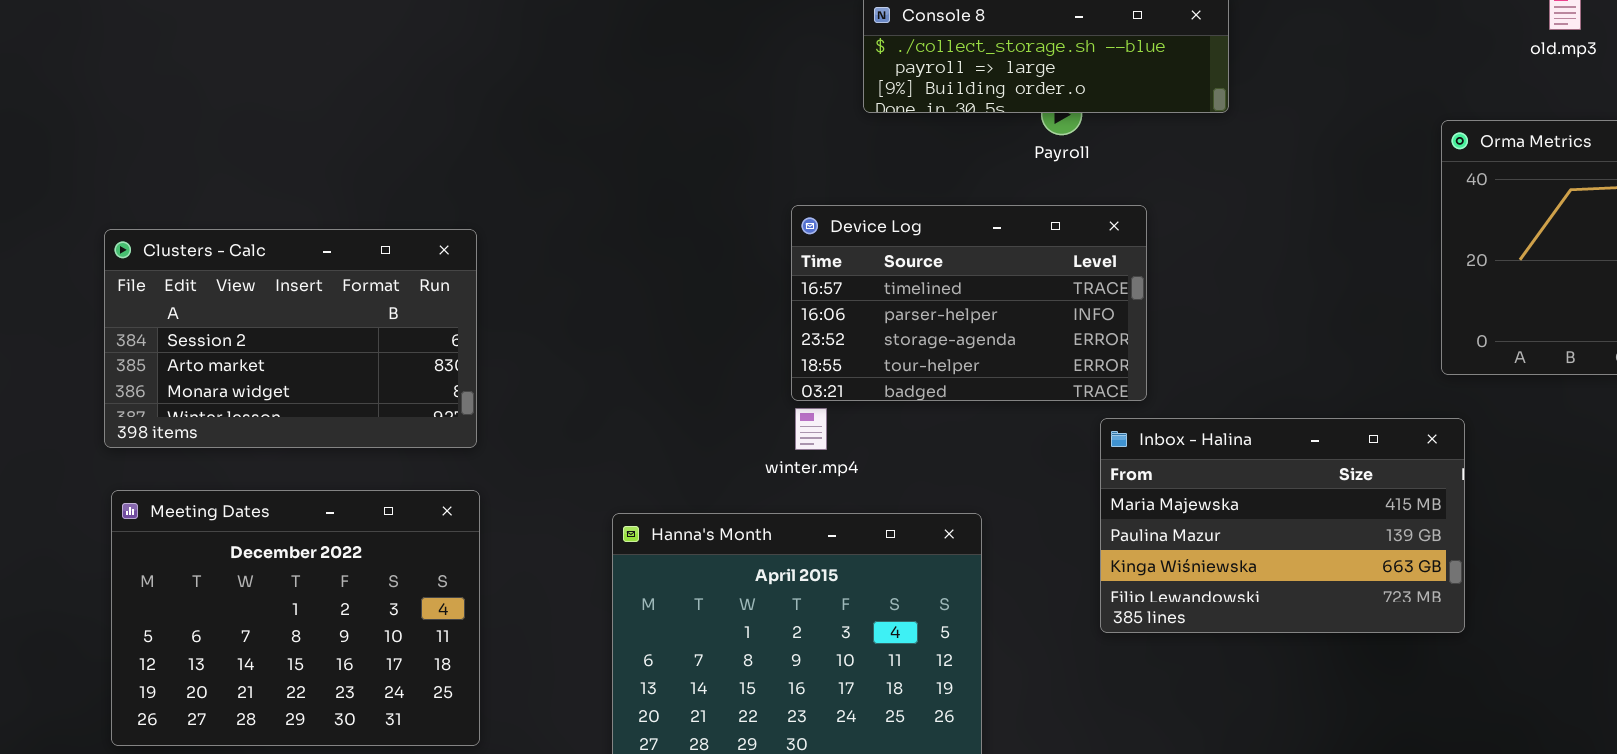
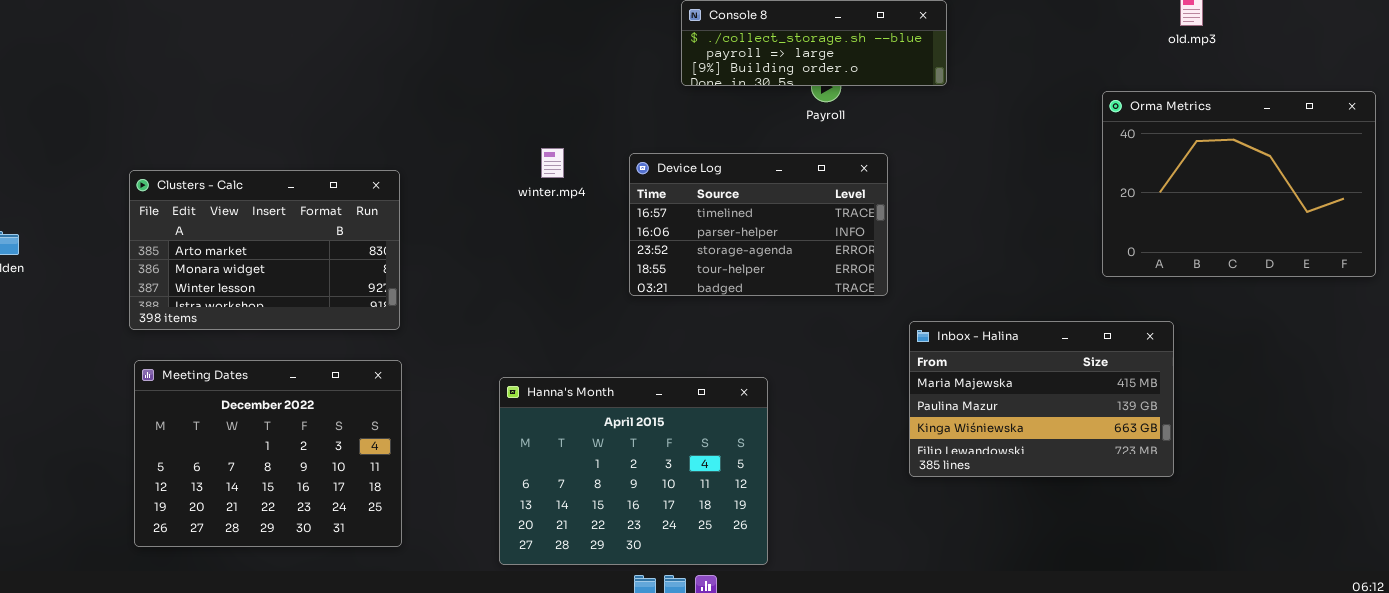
Clusters - Calc: [104,229,477,448] -> [129,170,400,330], scrolled down 1 row
winter.mp4: [795,408,827,450] -> [541,148,564,178], moved
Inbox - Halina: [1100,418,1465,633] -> [909,321,1174,477], moved

